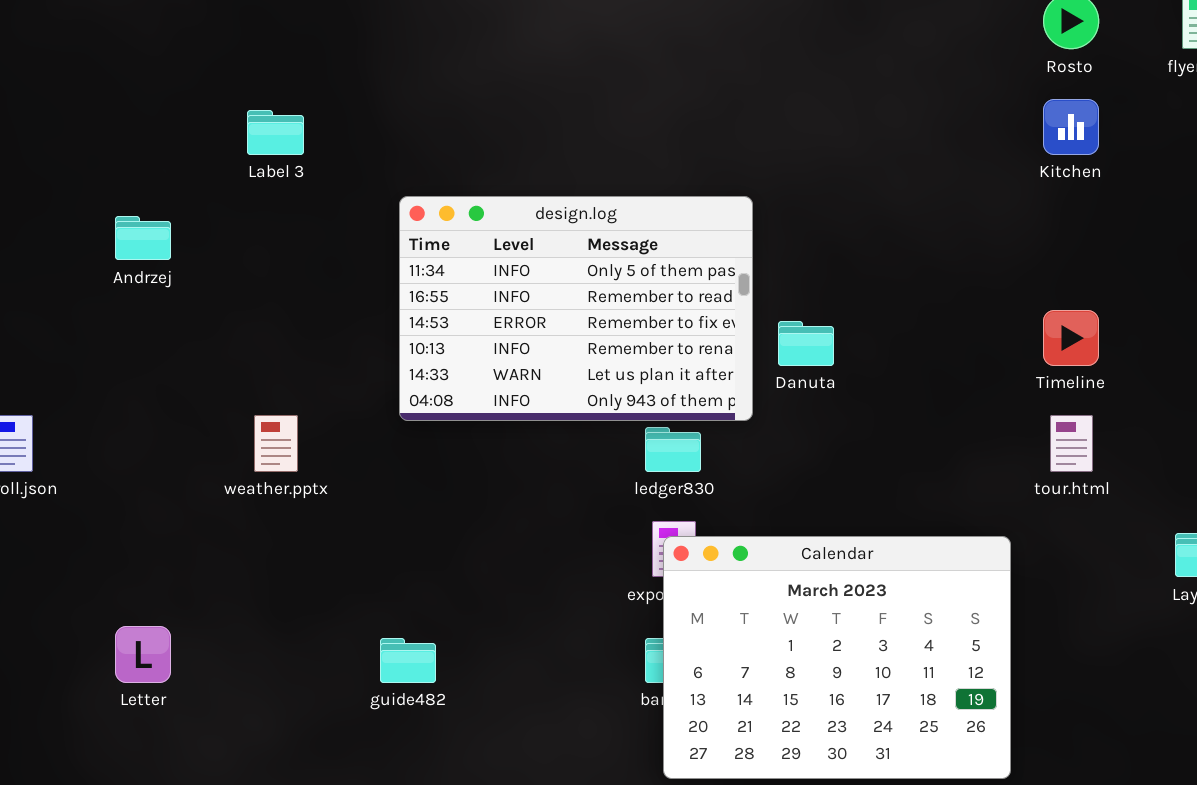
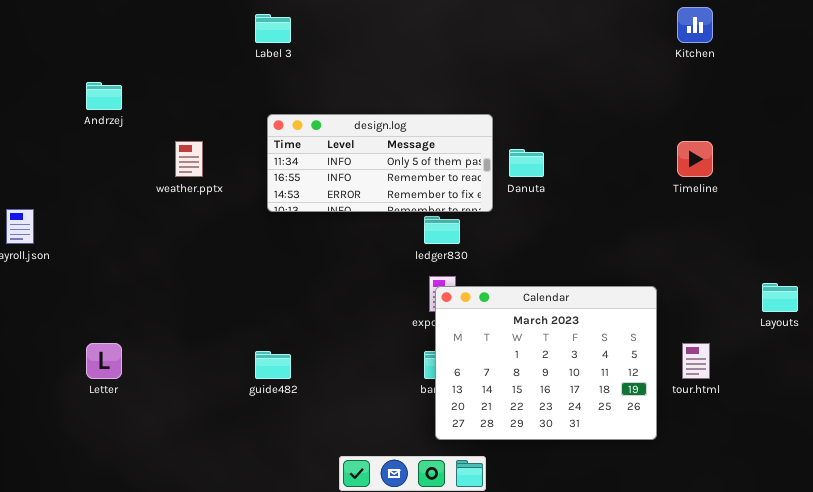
Label 3: [247,110,304,155] -> [255,14,291,43], moved
design.log: [399,196,753,421] -> [267,114,493,212], resized
weather.pptx: [254,415,298,472] -> [175,141,203,177], moved
tour.html: [1050,415,1093,472] -> [682,343,710,379], moved

